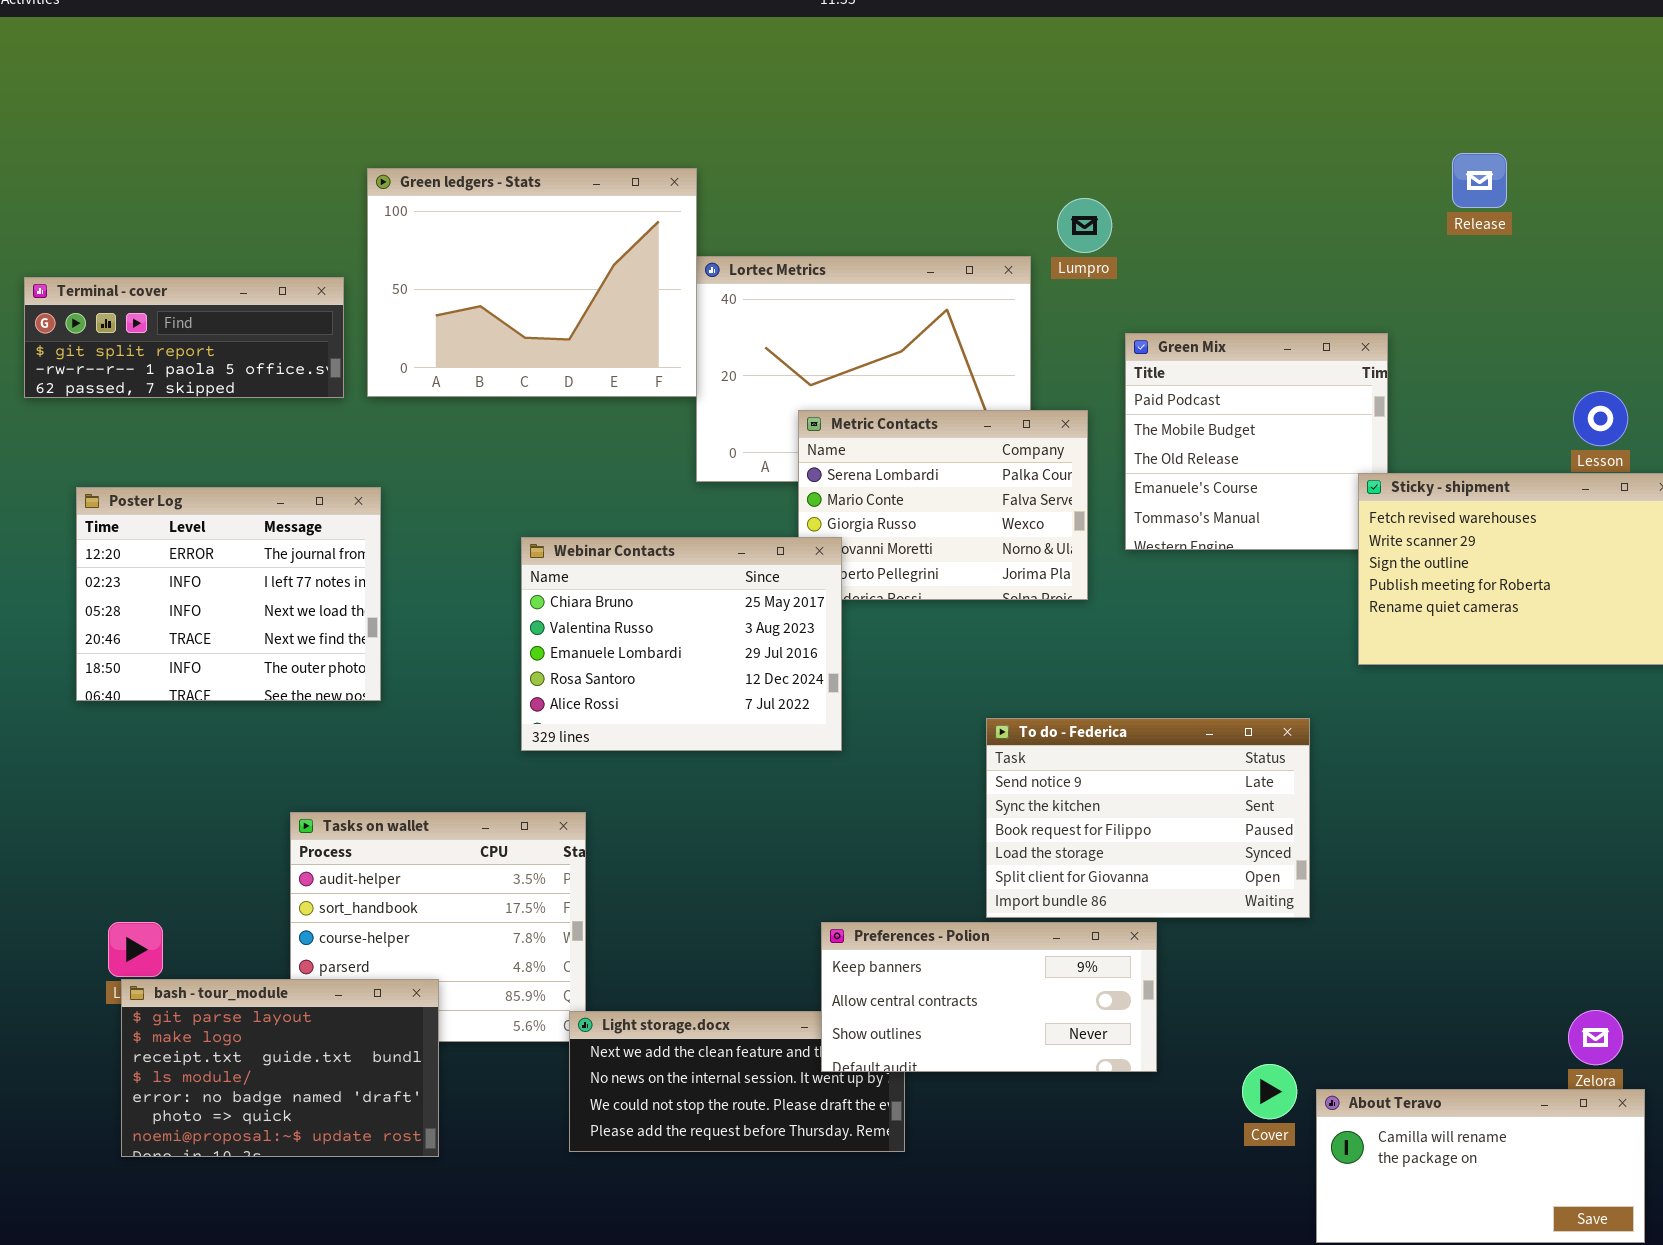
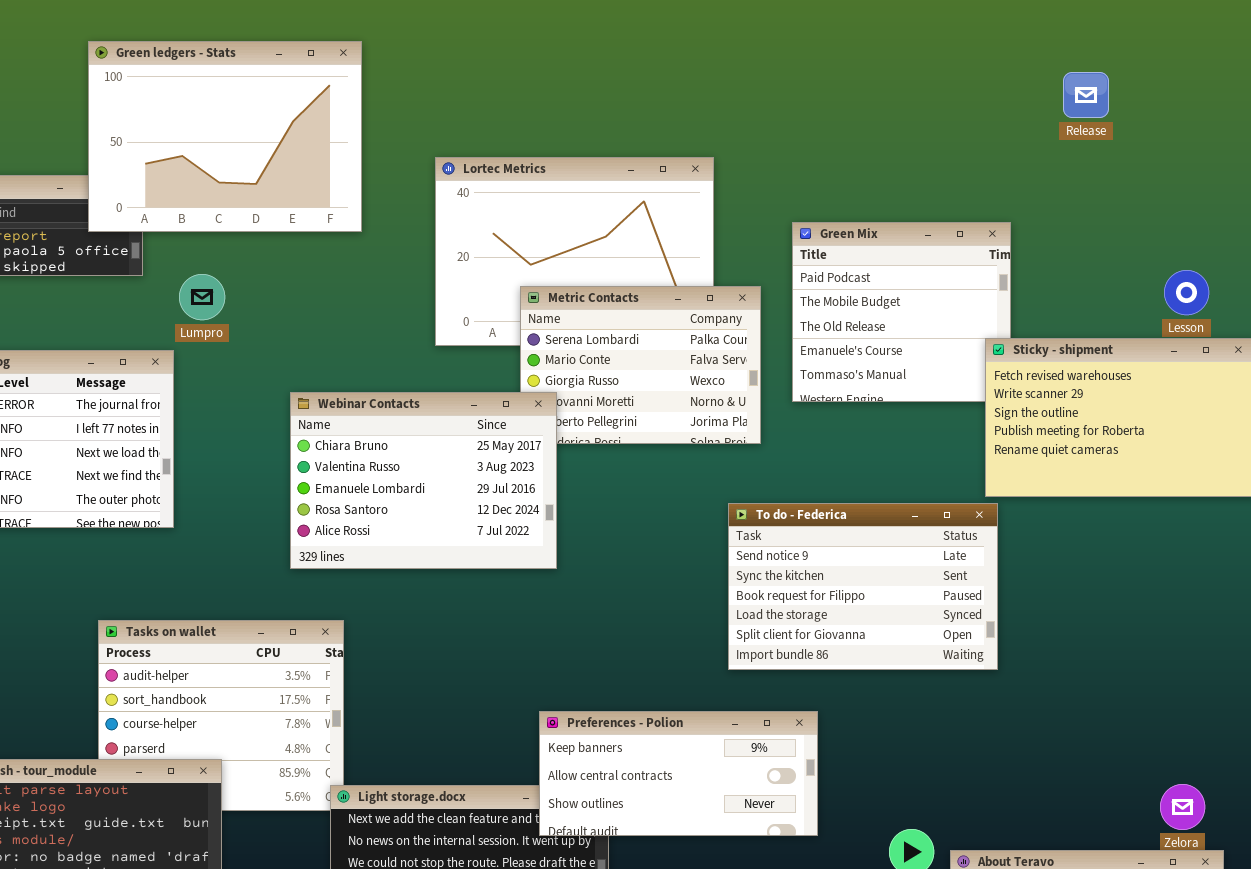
Green ledgers - Stats: [367,168,697,397] -> [88,41,362,232], moved
Lumpro: [1057,198,1112,253] -> [179,274,225,320], moved
To do - Federica: [986,718,1310,918] -> [728,503,998,670], moved

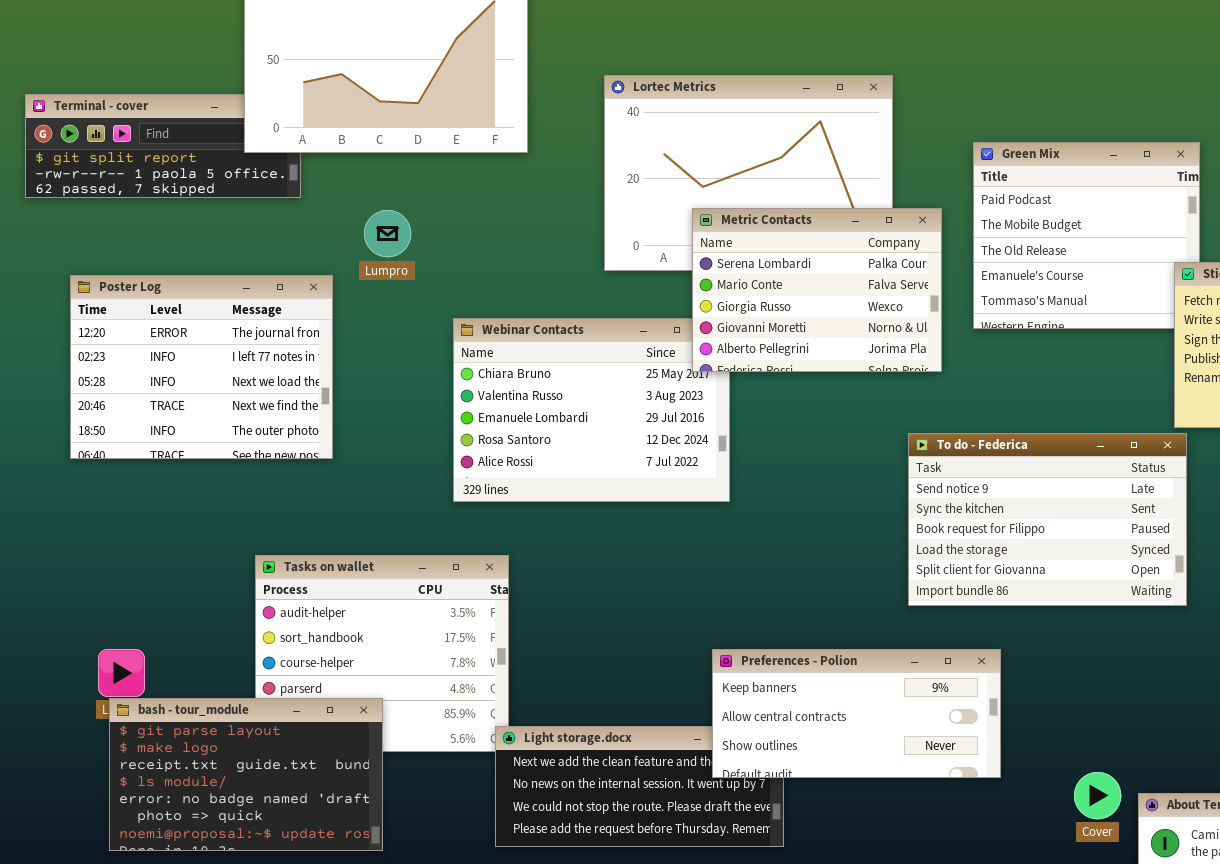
Lumpro: [179,274,225,320] -> [364,210,411,257], moved
Metric Contacts: [520,286,761,444] -> [692,208,942,372], raised

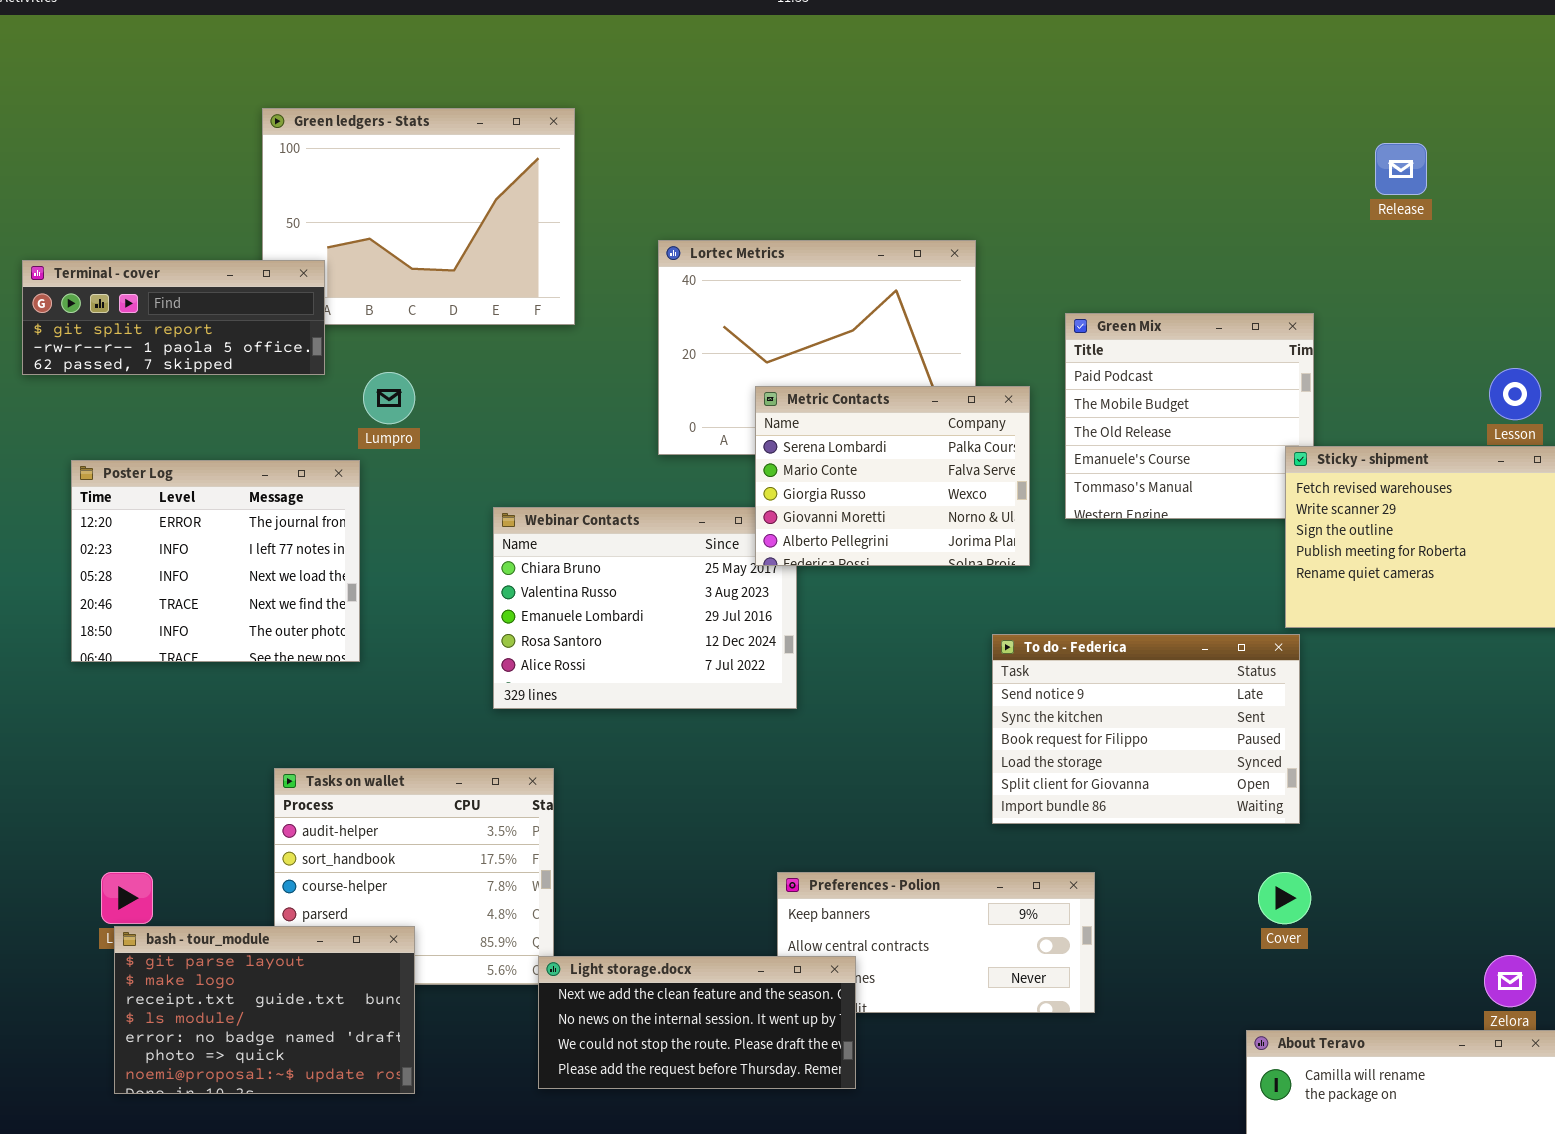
Terminal - cover: [25,94,301,198] -> [22,260,325,375], raised
Lumpro: [364,210,411,257] -> [363,372,415,424], moved
Light storage.docx: [495,726,784,847] -> [538,956,856,1089], raised
Cover: [1074,772,1121,819] -> [1258,872,1311,924], moved

